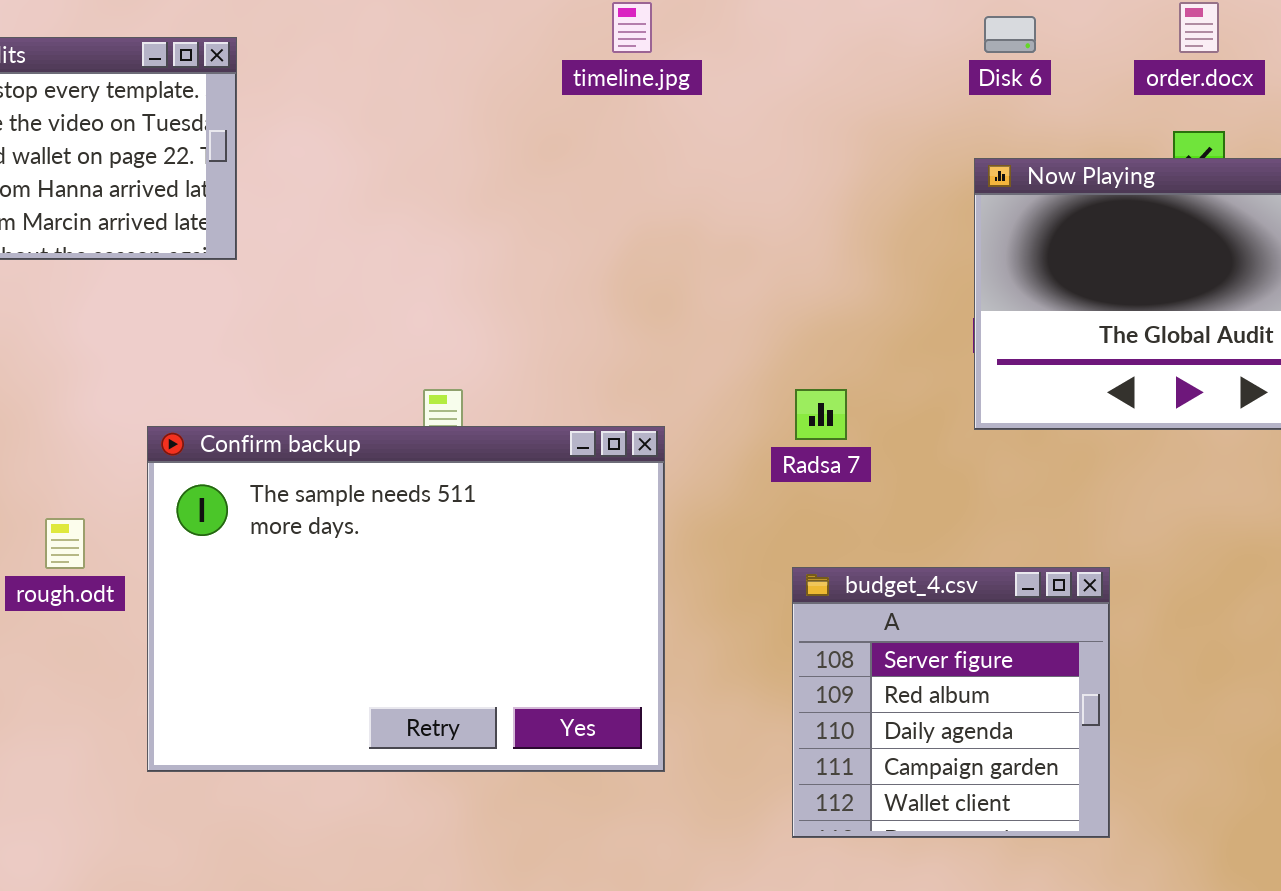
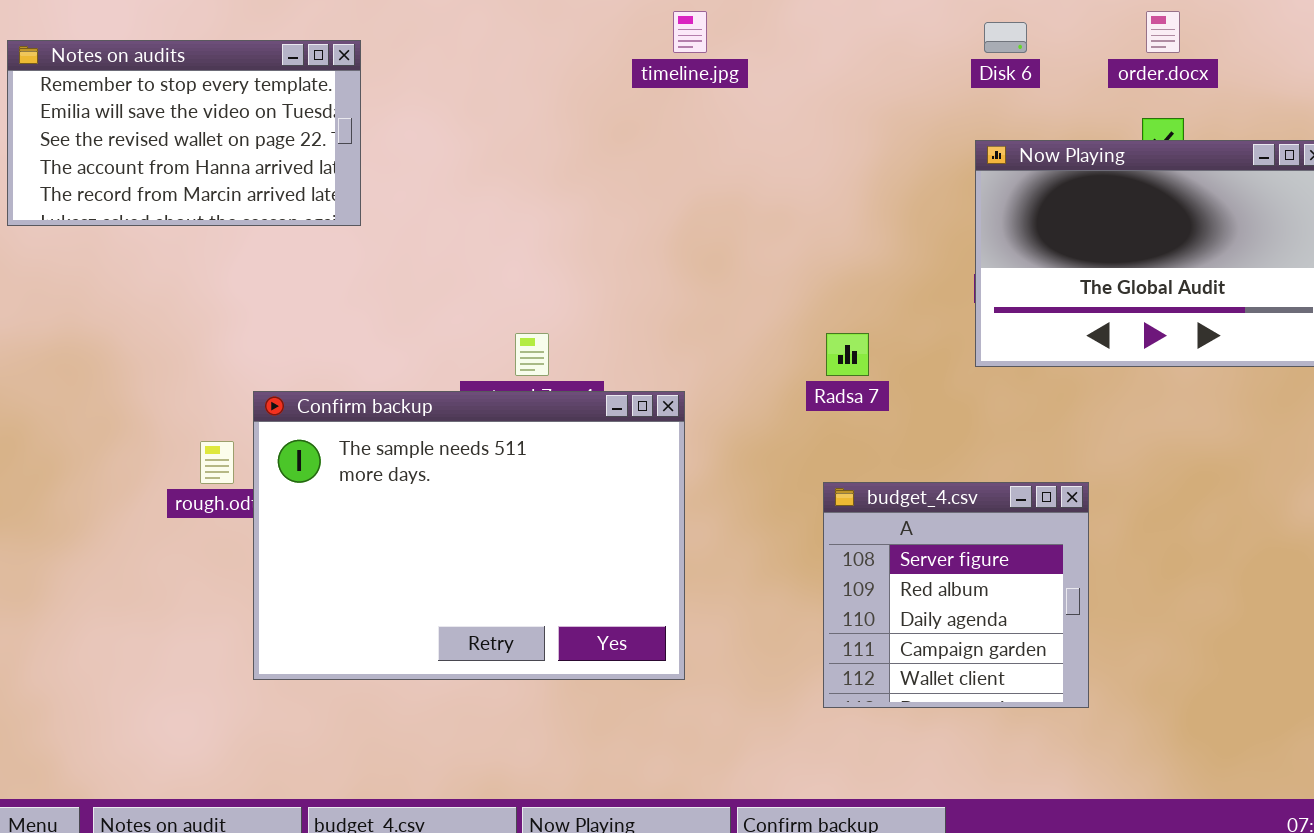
Confirm backup: [147,426,665,772] -> [253,391,685,680], moved

